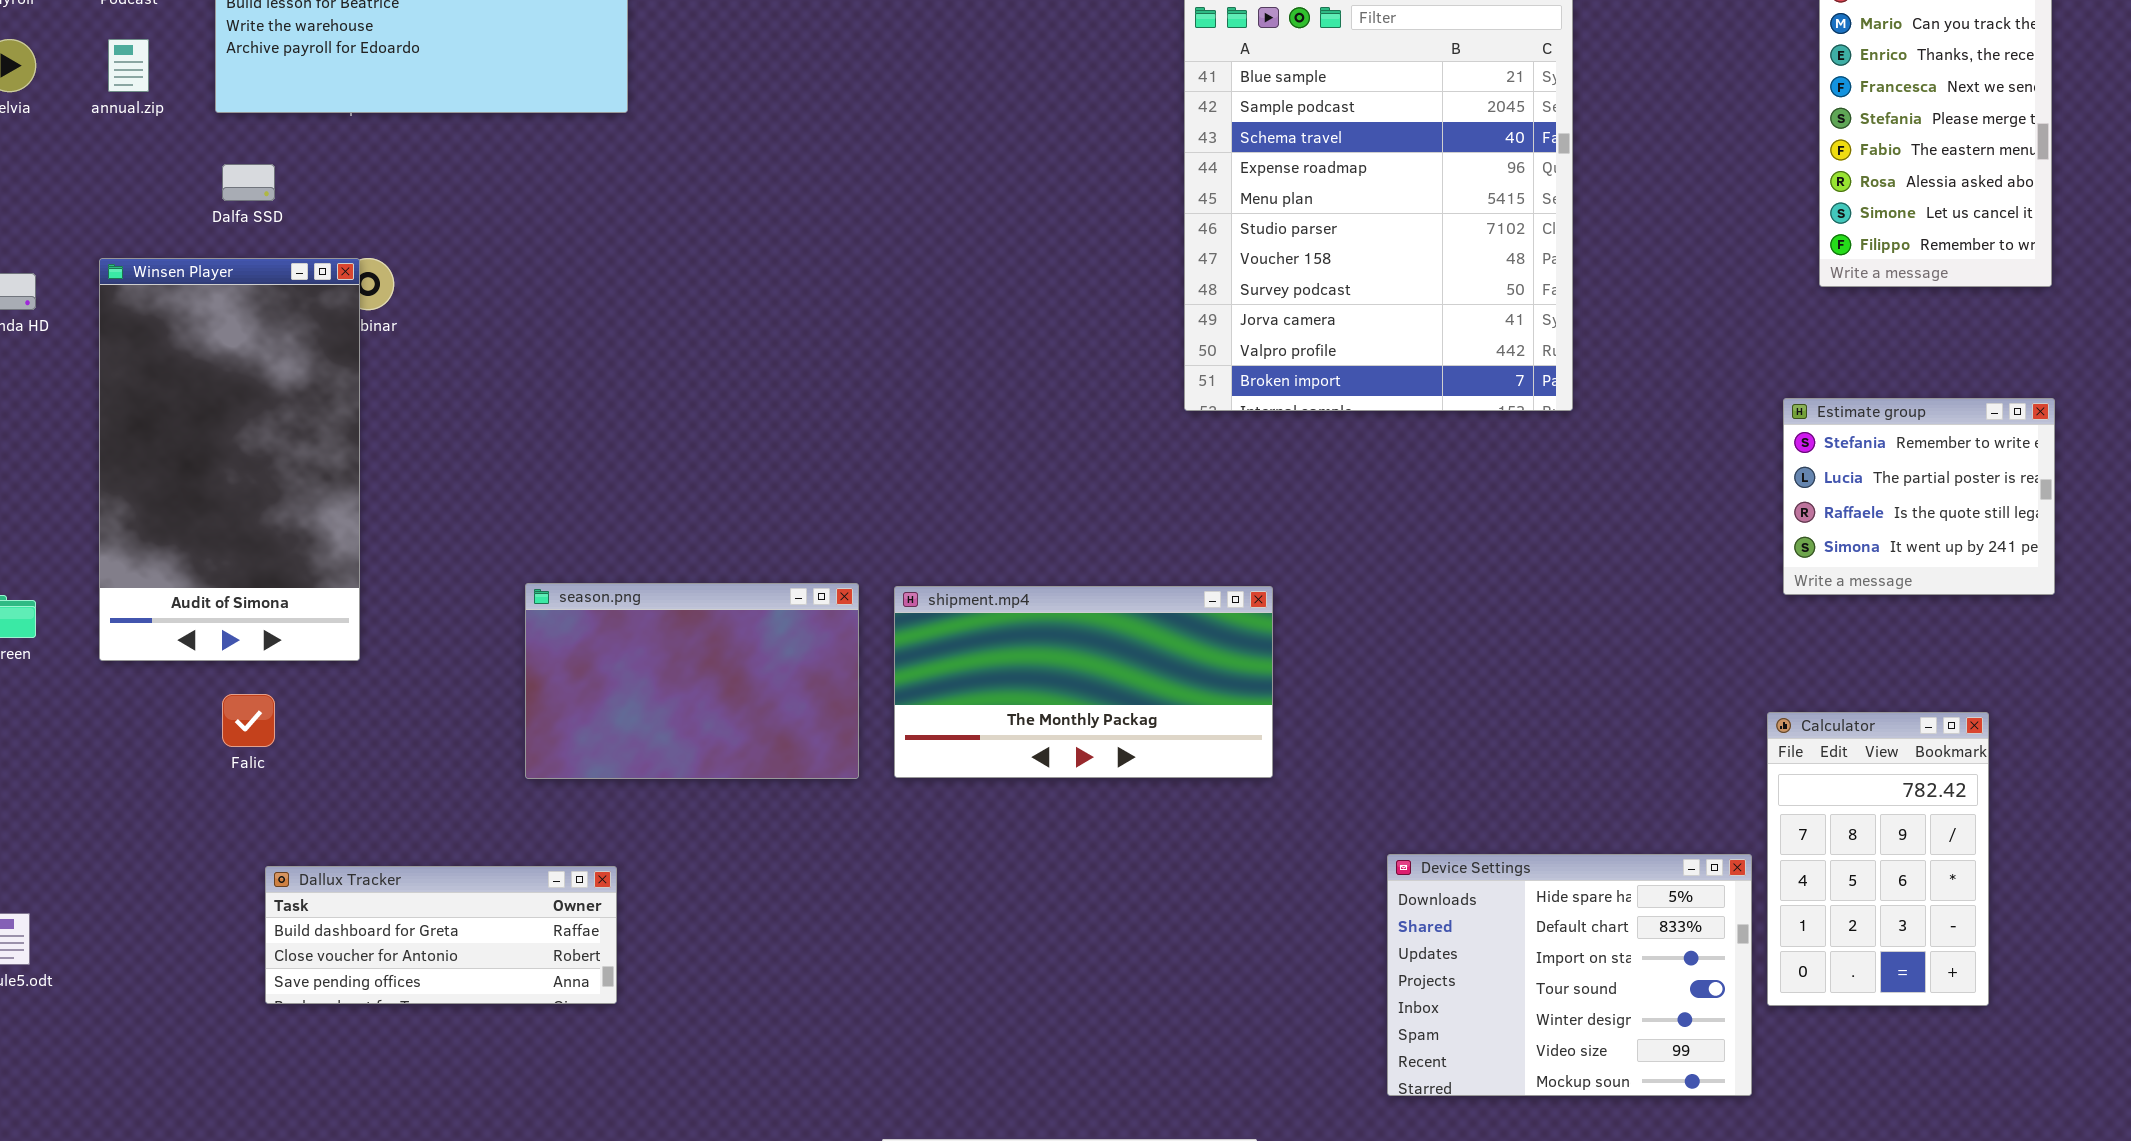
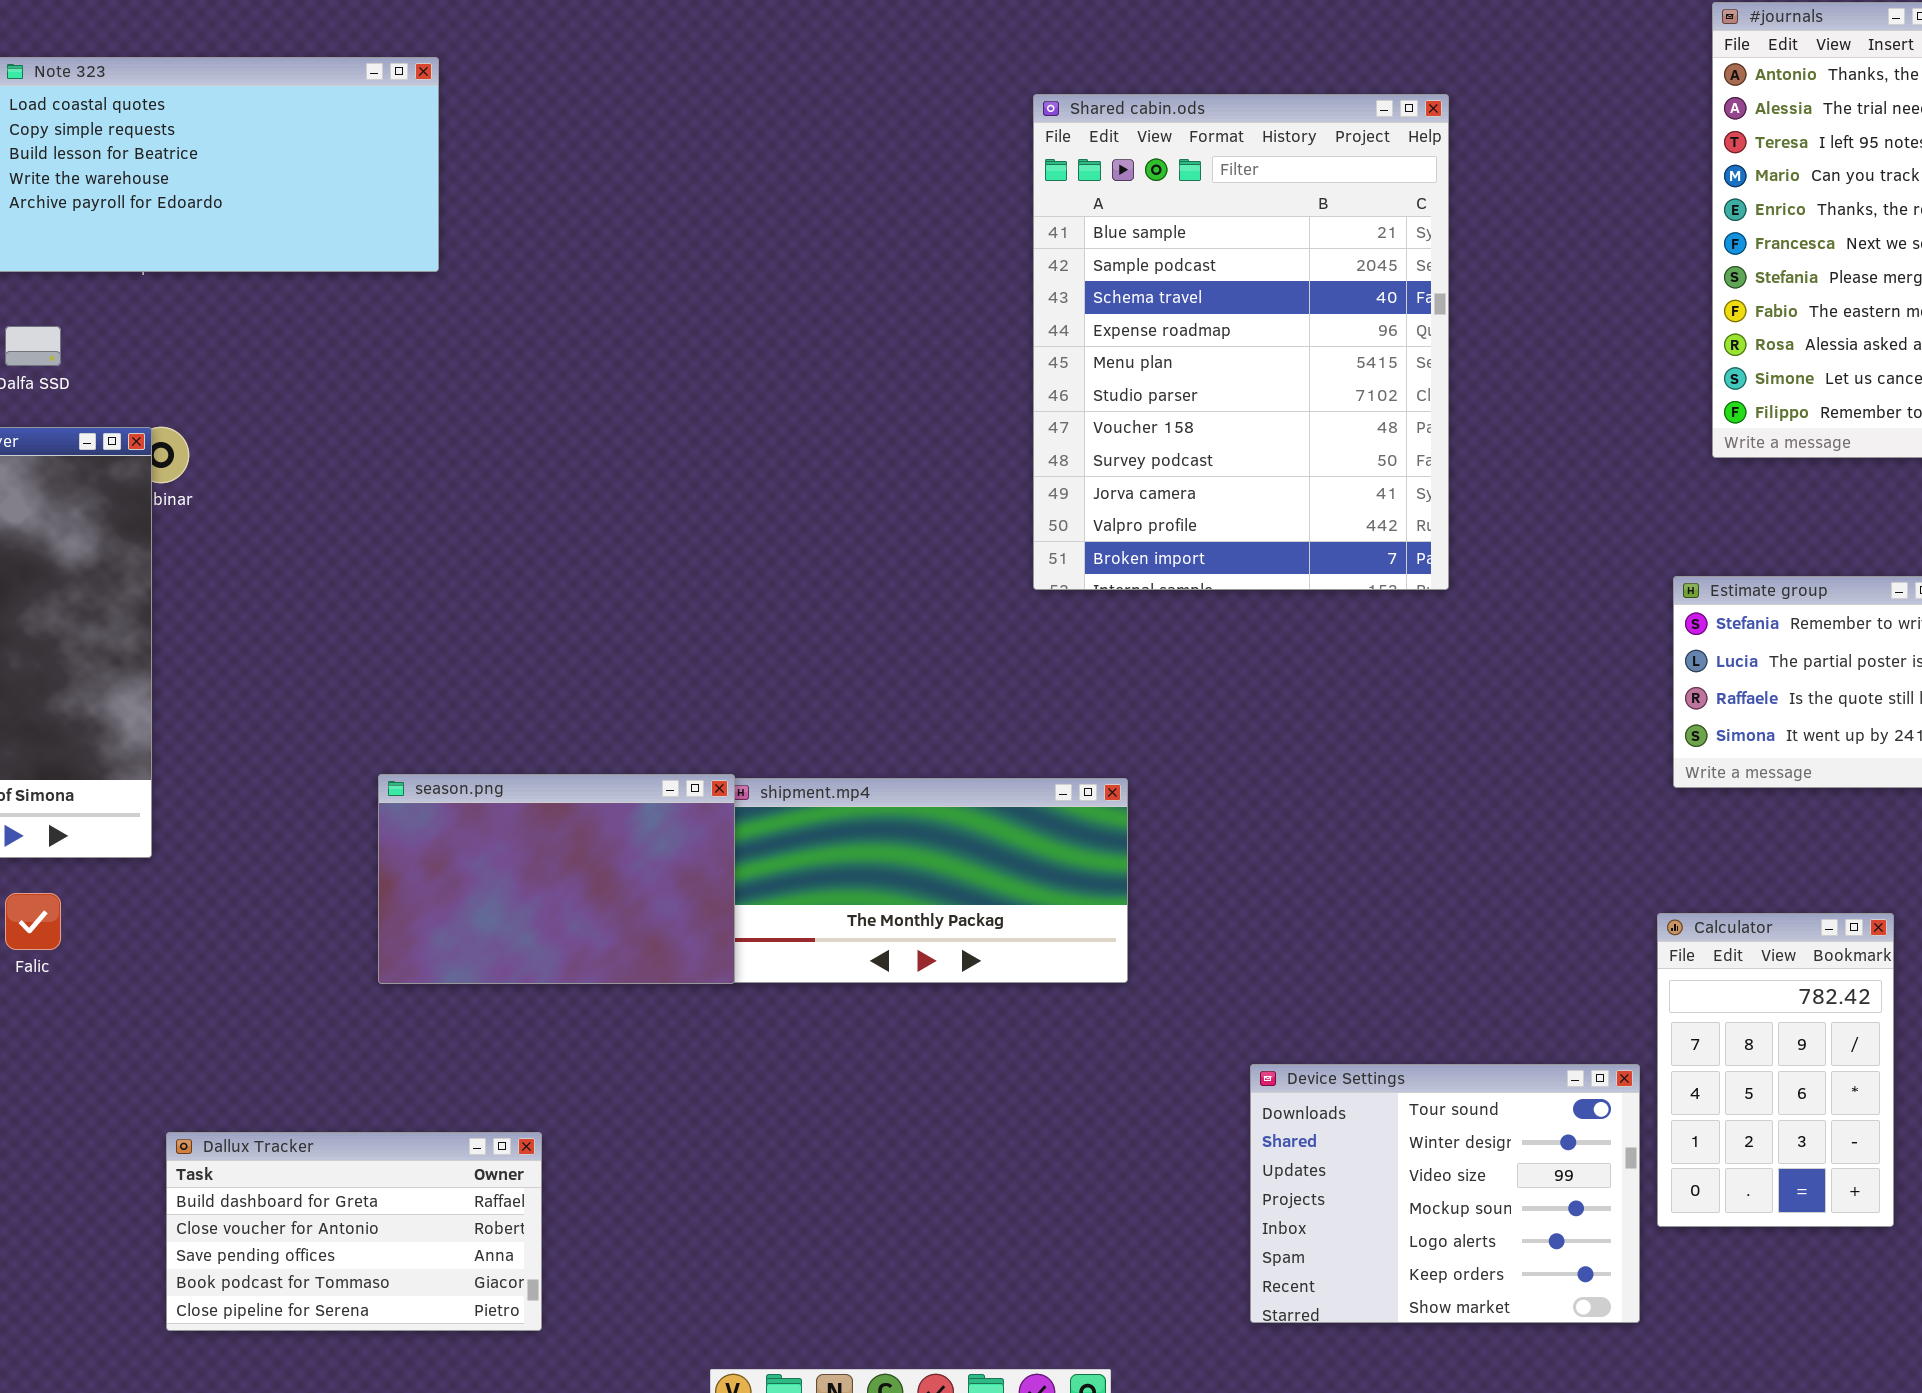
season.png: [525,583,859,779] -> [378,774,735,984], moved
Device Settings: [1387,854,1752,1096] -> [1250,1064,1640,1323], scrolled down 3 rows
Dallux Tracker: [265,866,617,1004] -> [166,1132,542,1331], moved, resized

